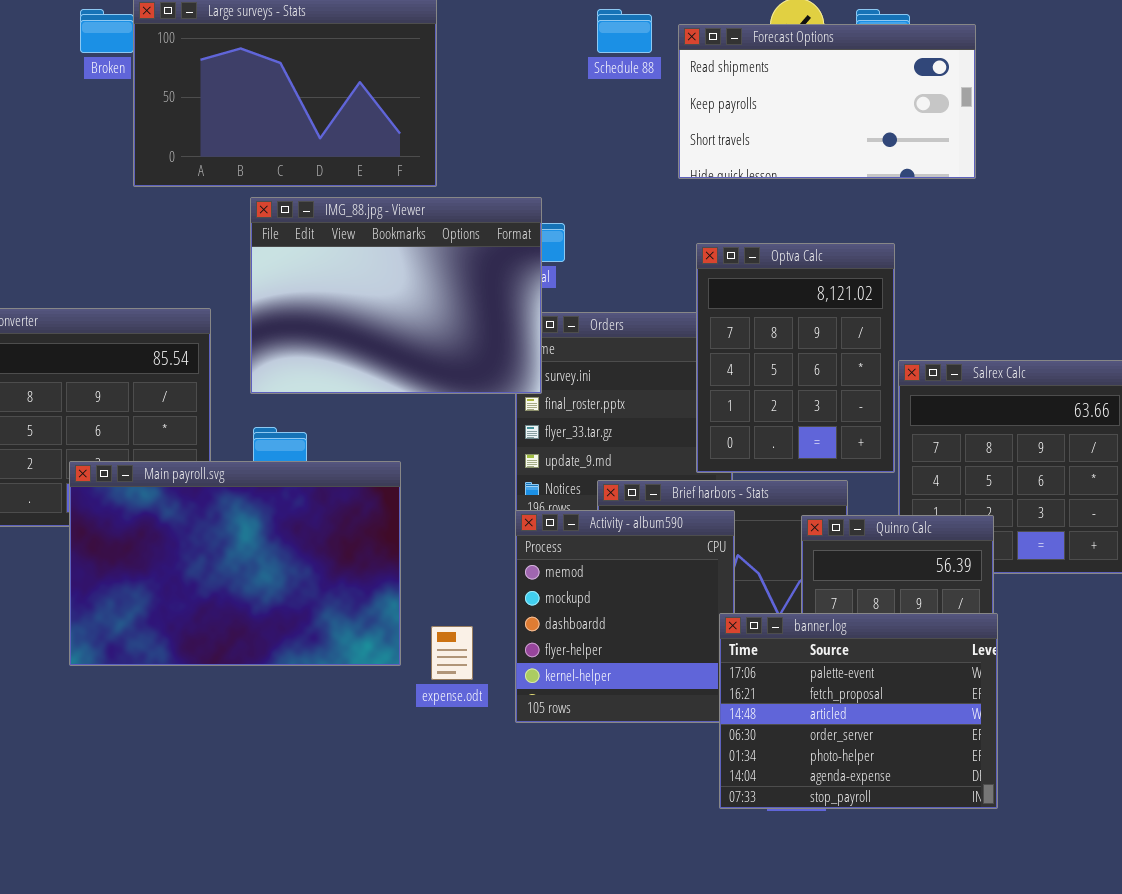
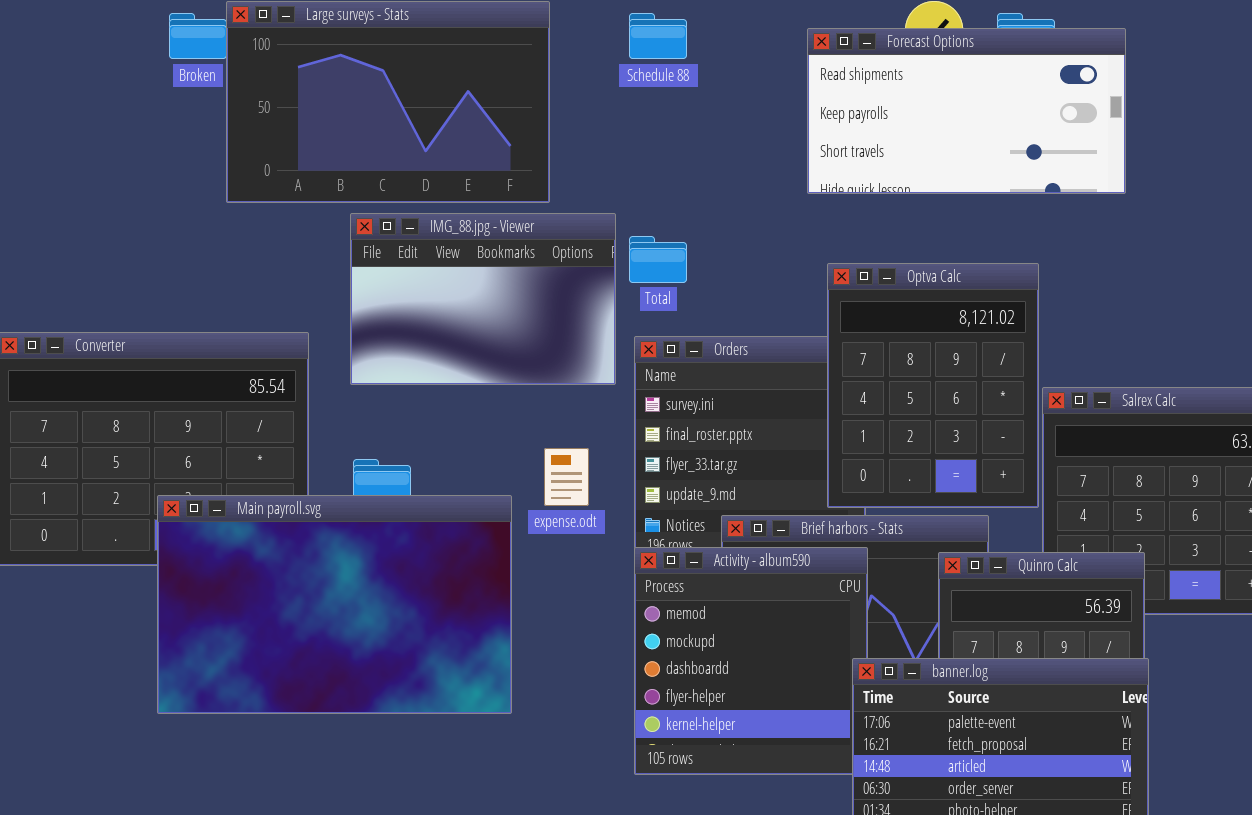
Schedule 88: [597,9,652,53] -> [629,13,687,59], moved
IMG_88.jpg - Viewer: [250,197,542,394] -> [350,213,616,385], resized
expense.odt: [431,626,473,680] -> [544,448,589,506], moved

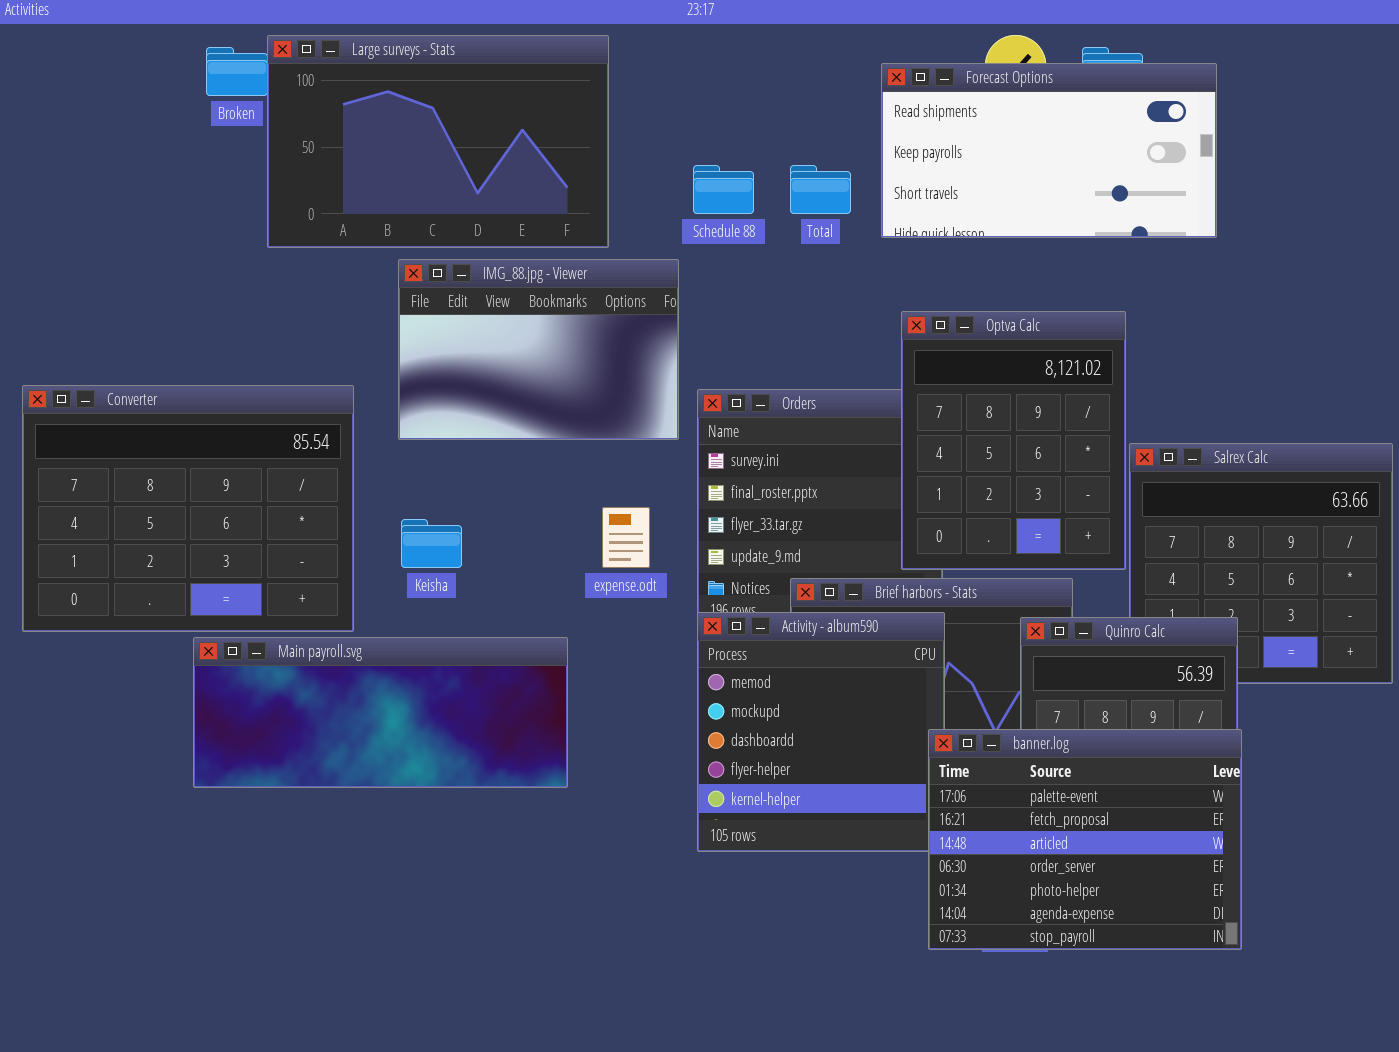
Schedule 88: [629,13,687,59] -> [693,165,754,214], moved
Total: [629,236,687,283] -> [790,165,851,214], moved
Main payroll.svg: [157,495,512,714] -> [193,637,568,788], resized

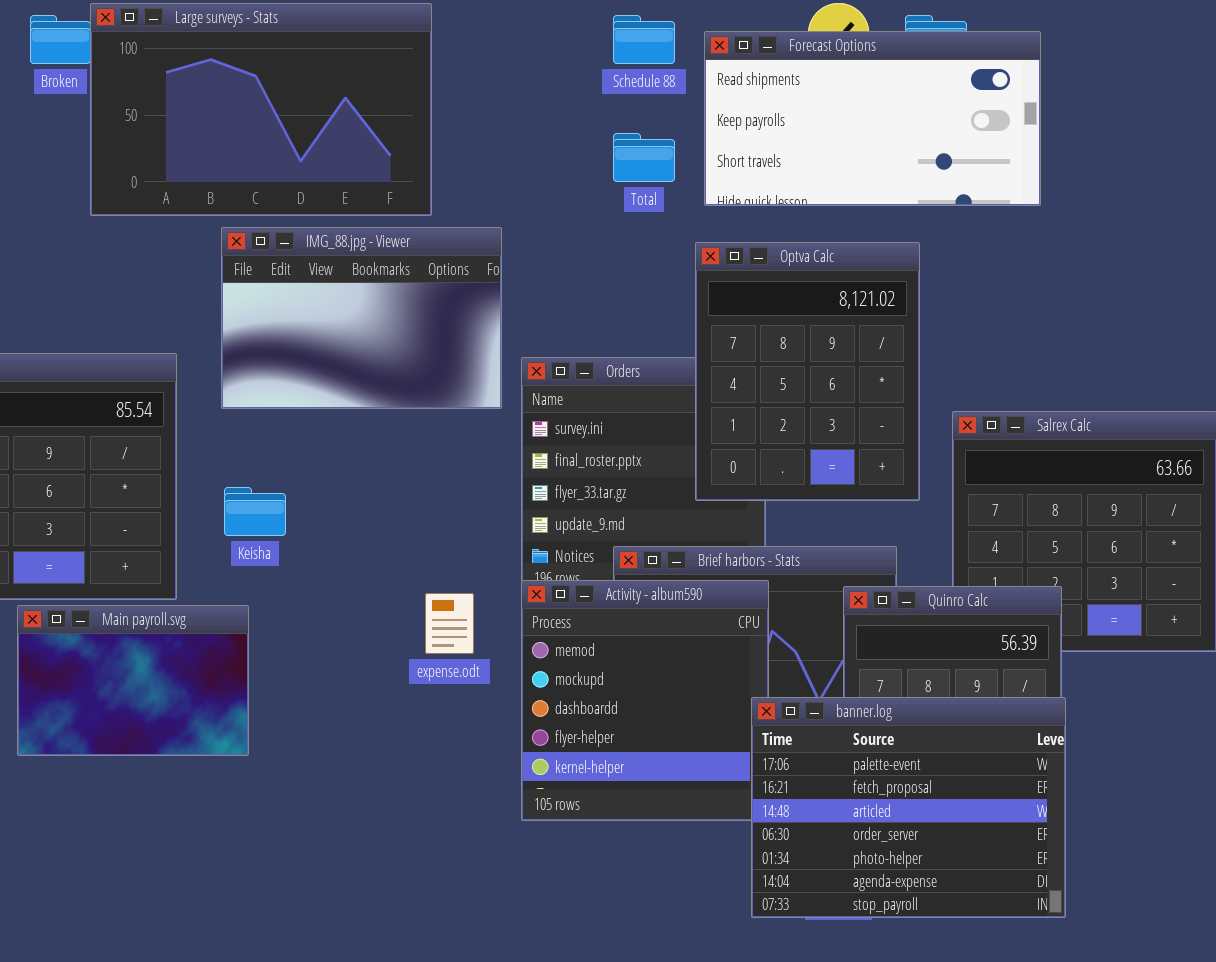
Schedule 88: [693,165,754,214] -> [613,15,675,64], moved
Optva Calc: [901,311,1126,570] -> [695,242,920,501], moved
expense.odt: [602,507,650,568] -> [425,593,474,654], moved
Main payroll.svg: [193,637,568,788] -> [17,605,249,756], resized

